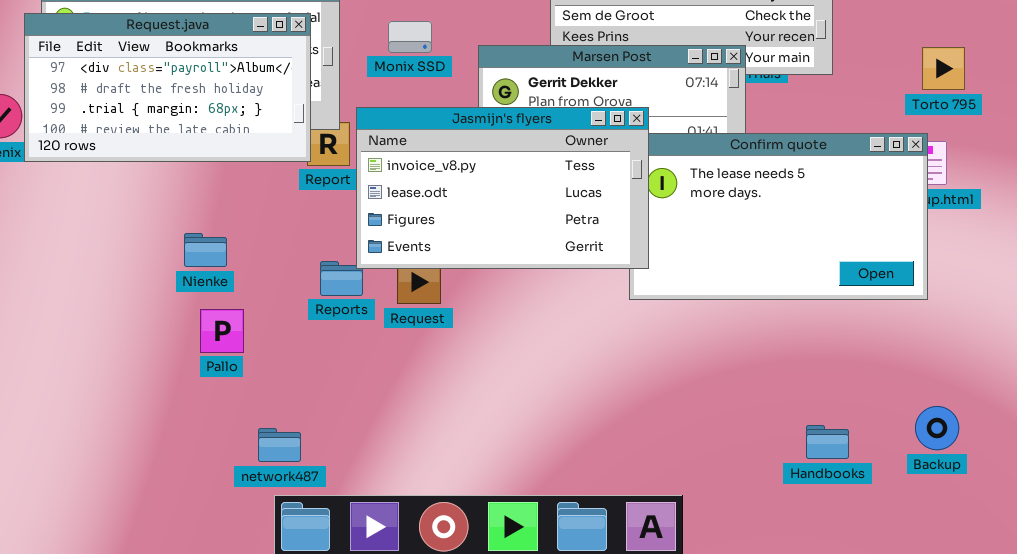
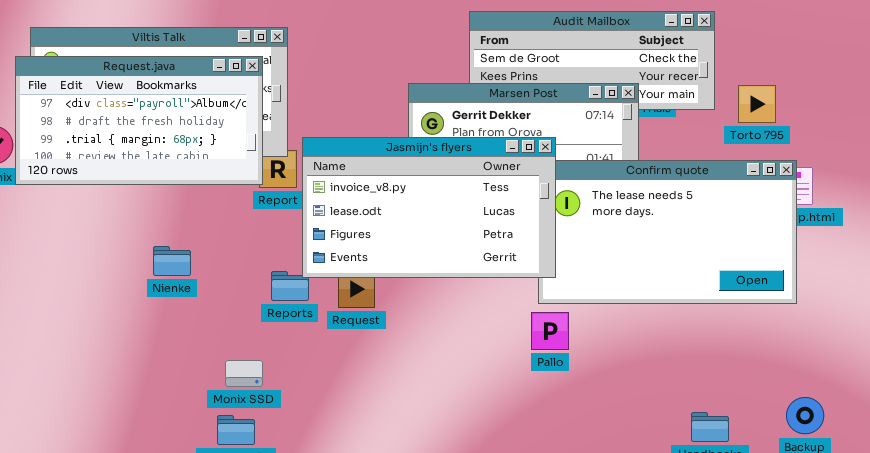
Monix SSD: [388,21,432,53] -> [225,360,263,387], moved
Torto 795: [922,47,965,90] -> [738,85,776,123], moved
Pallo: [200,309,244,353] -> [531,312,569,350], moved

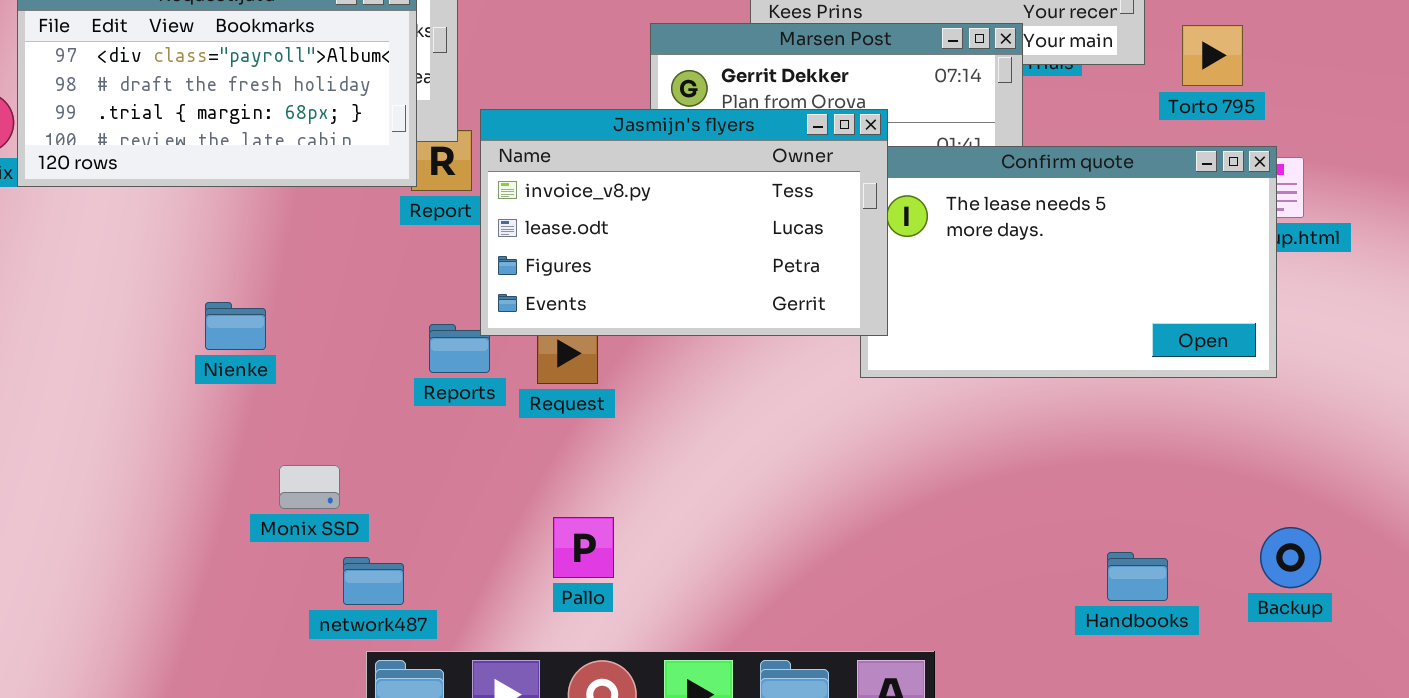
Nienke: [153,246,191,276] -> [205,302,266,350], moved
Pallo: [531,312,569,350] -> [553,517,614,578], moved
Monix SSD: [225,360,263,387] -> [279,465,340,509], moved

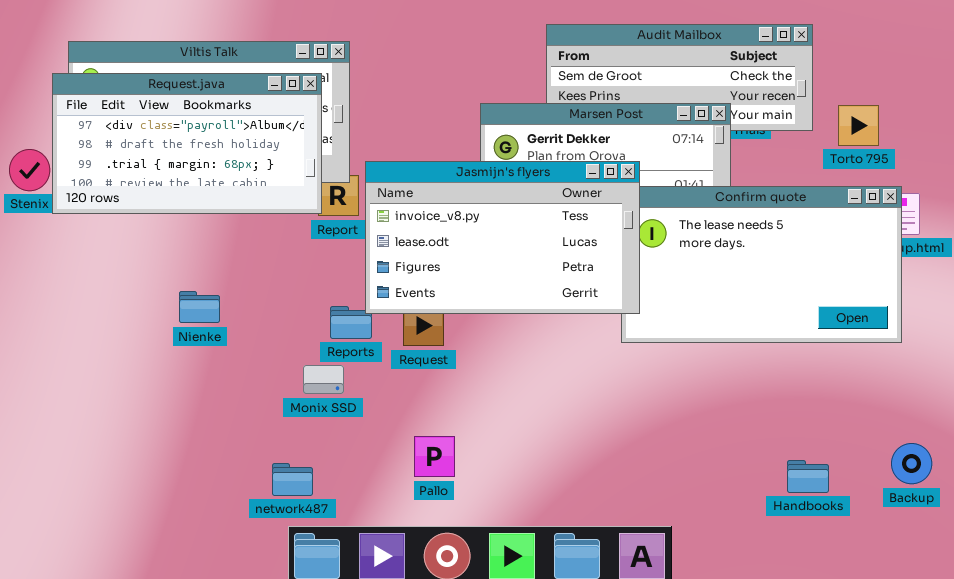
Monix SSD: [279,465,340,509] -> [303,365,344,394], moved

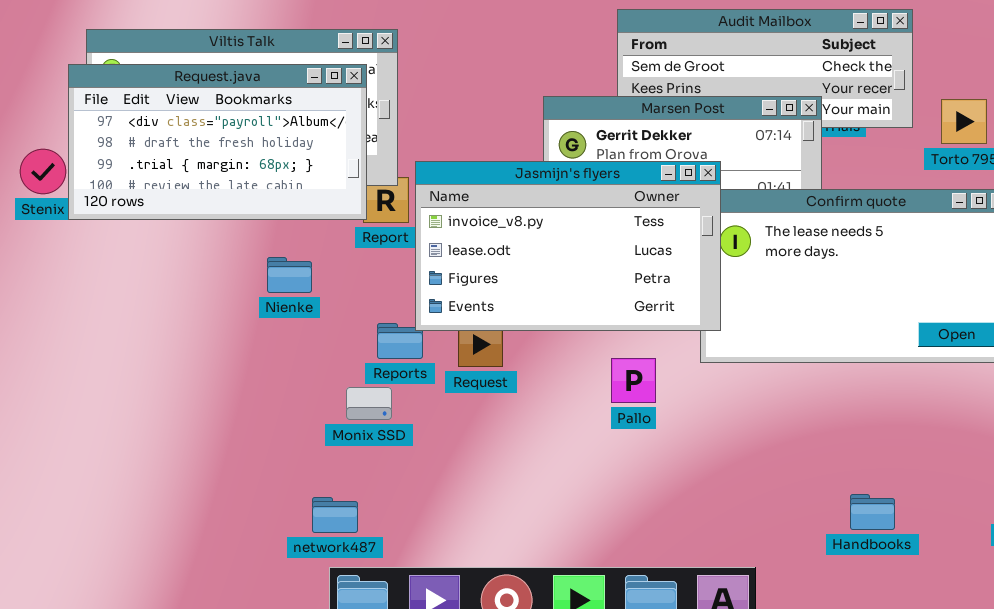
Nienke: [179,291,220,323] -> [267,257,312,293], moved
Pallo: [414,436,455,477] -> [611,358,656,403], moved
Handbooks: [787,460,829,493] -> [850,494,895,530], moved

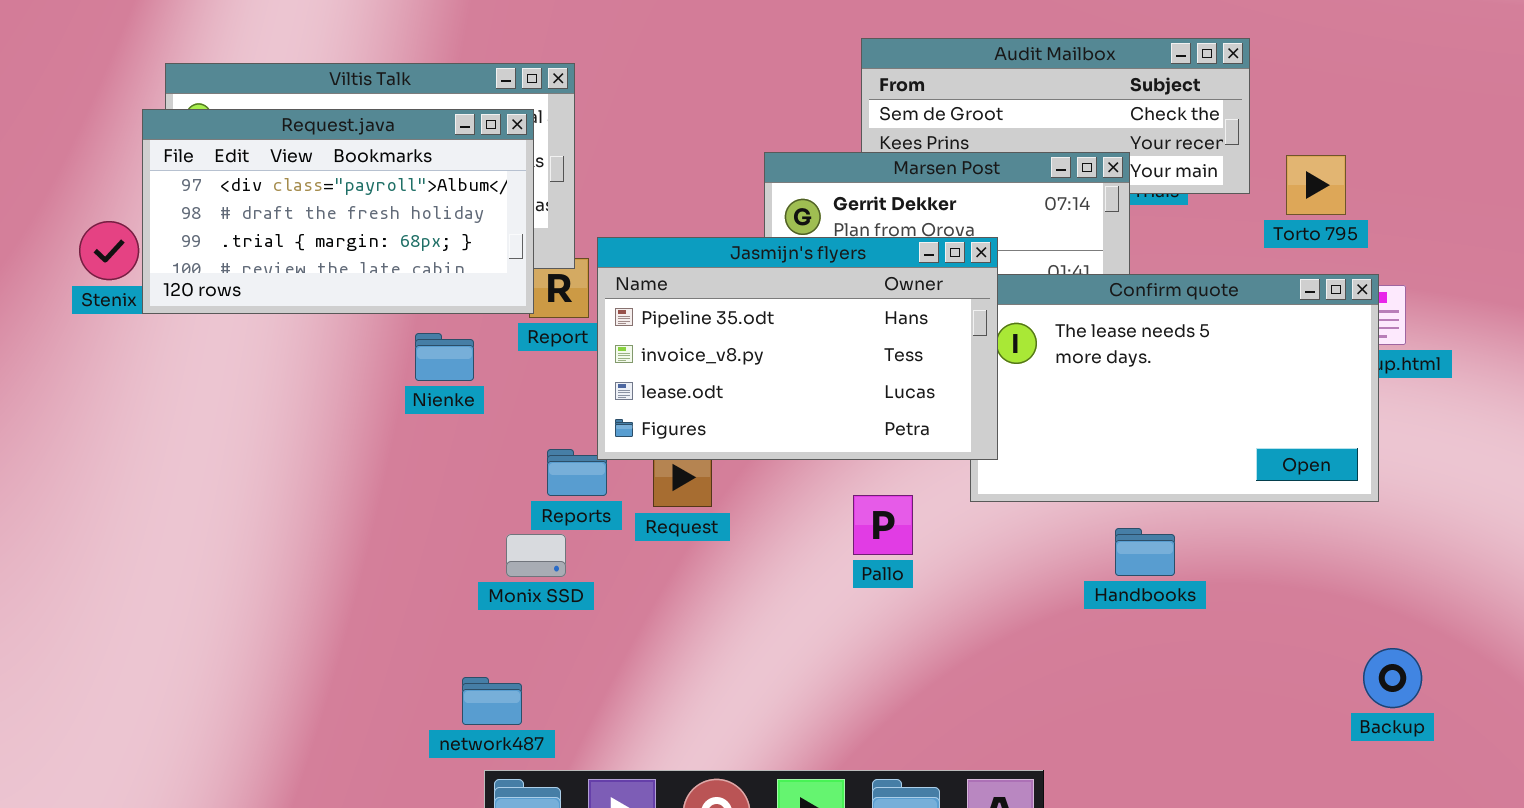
Jasmijn's flyers: [415,161,721,331] -> [597,237,998,460], scrolled up 1 row
Nienke: [267,257,312,293] -> [415,333,474,381], moved
Handbooks: [850,494,895,530] -> [1115,528,1175,576], moved

